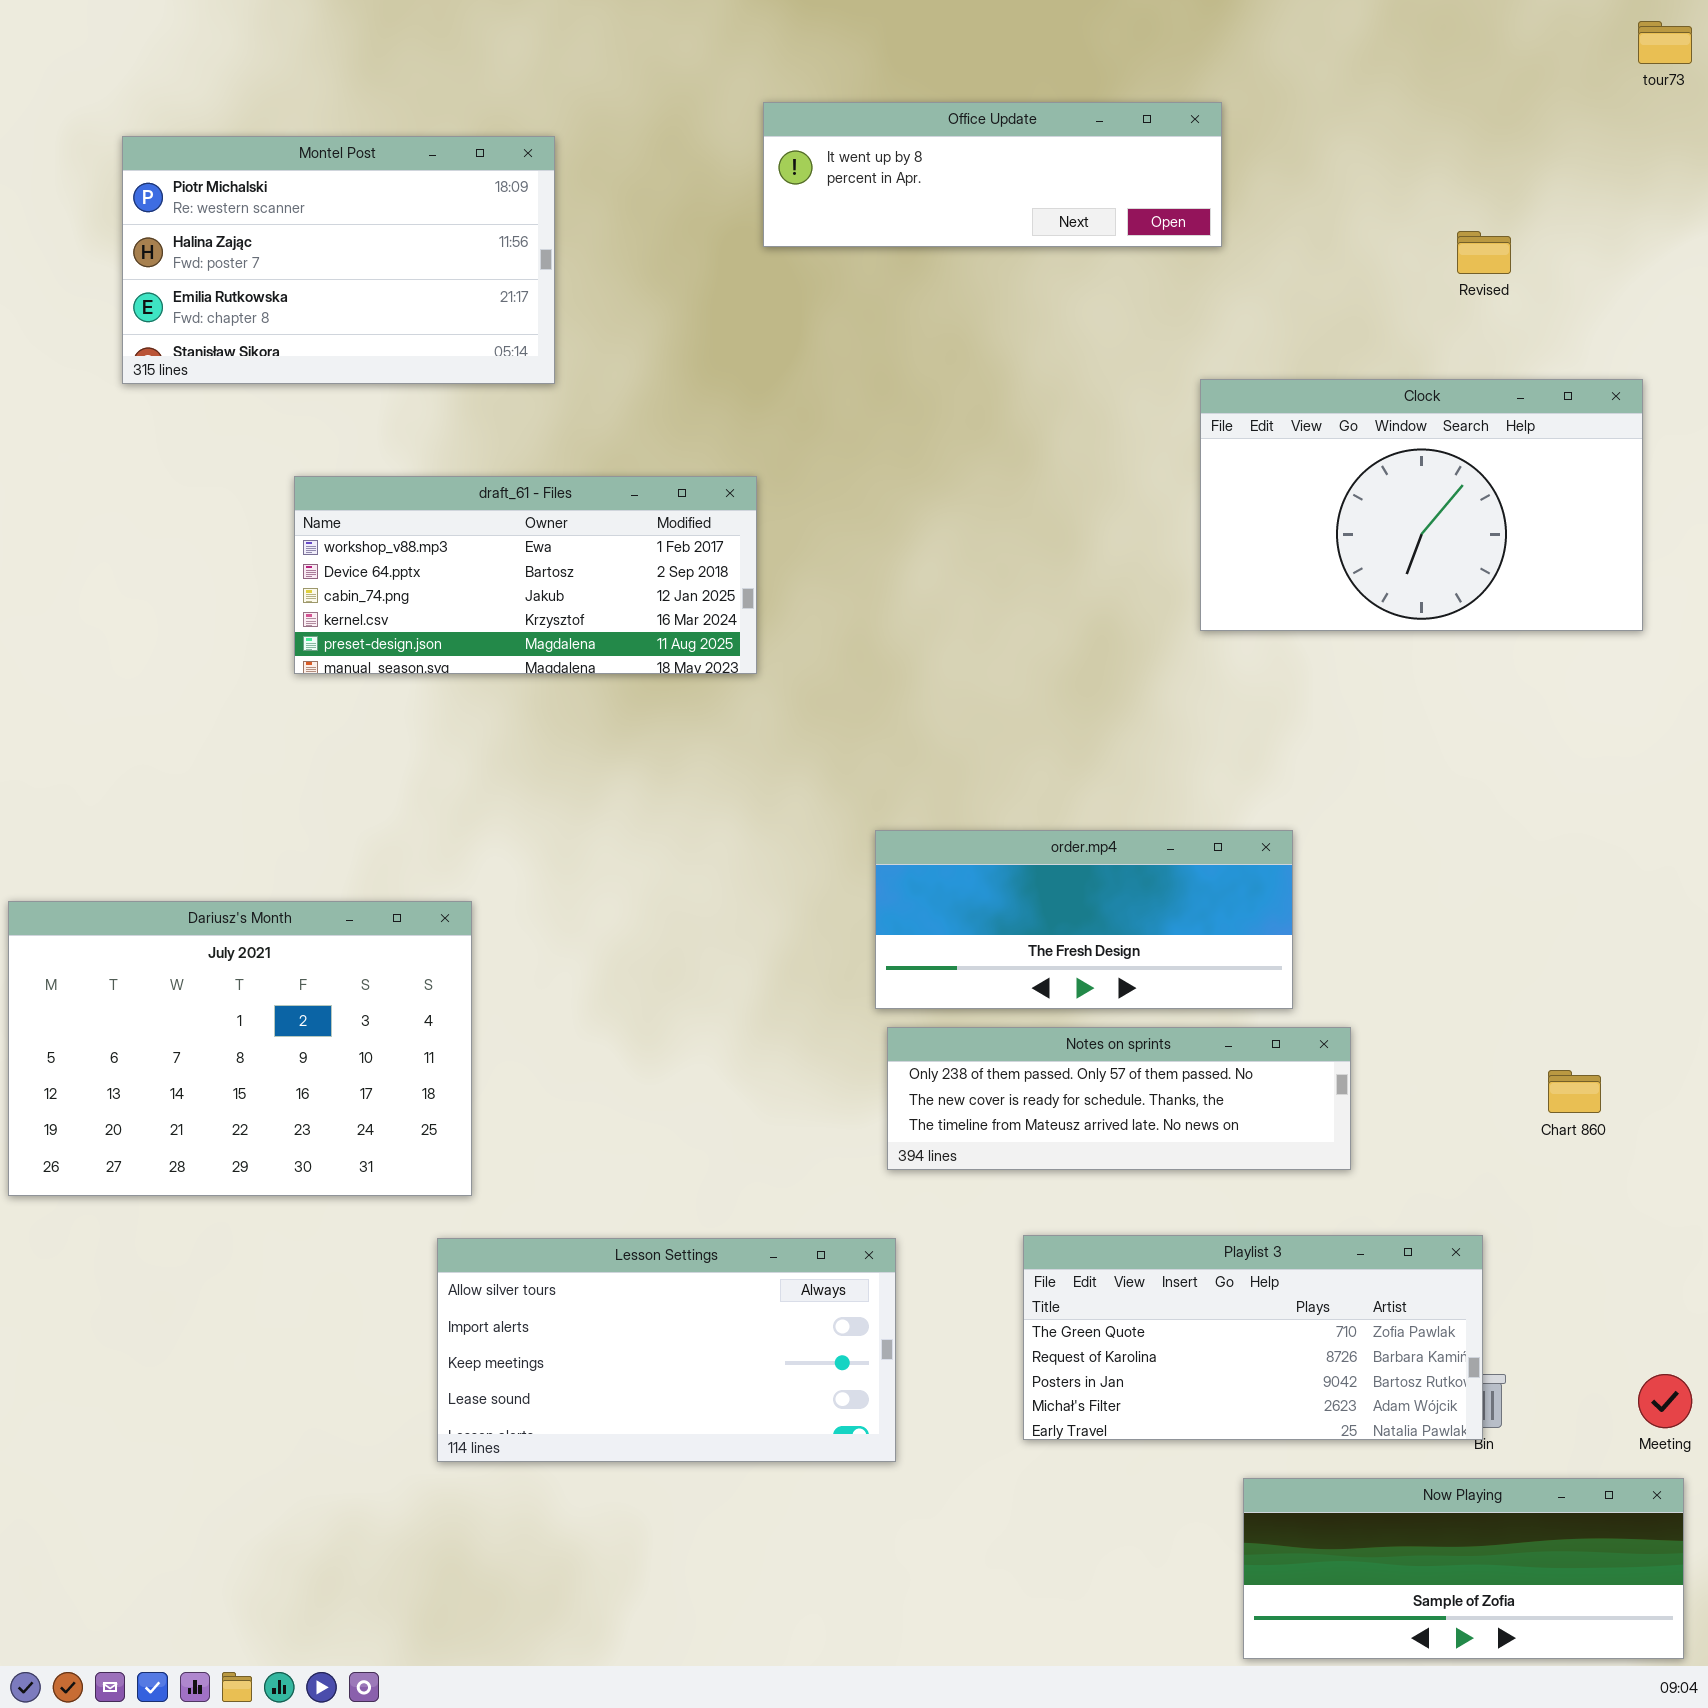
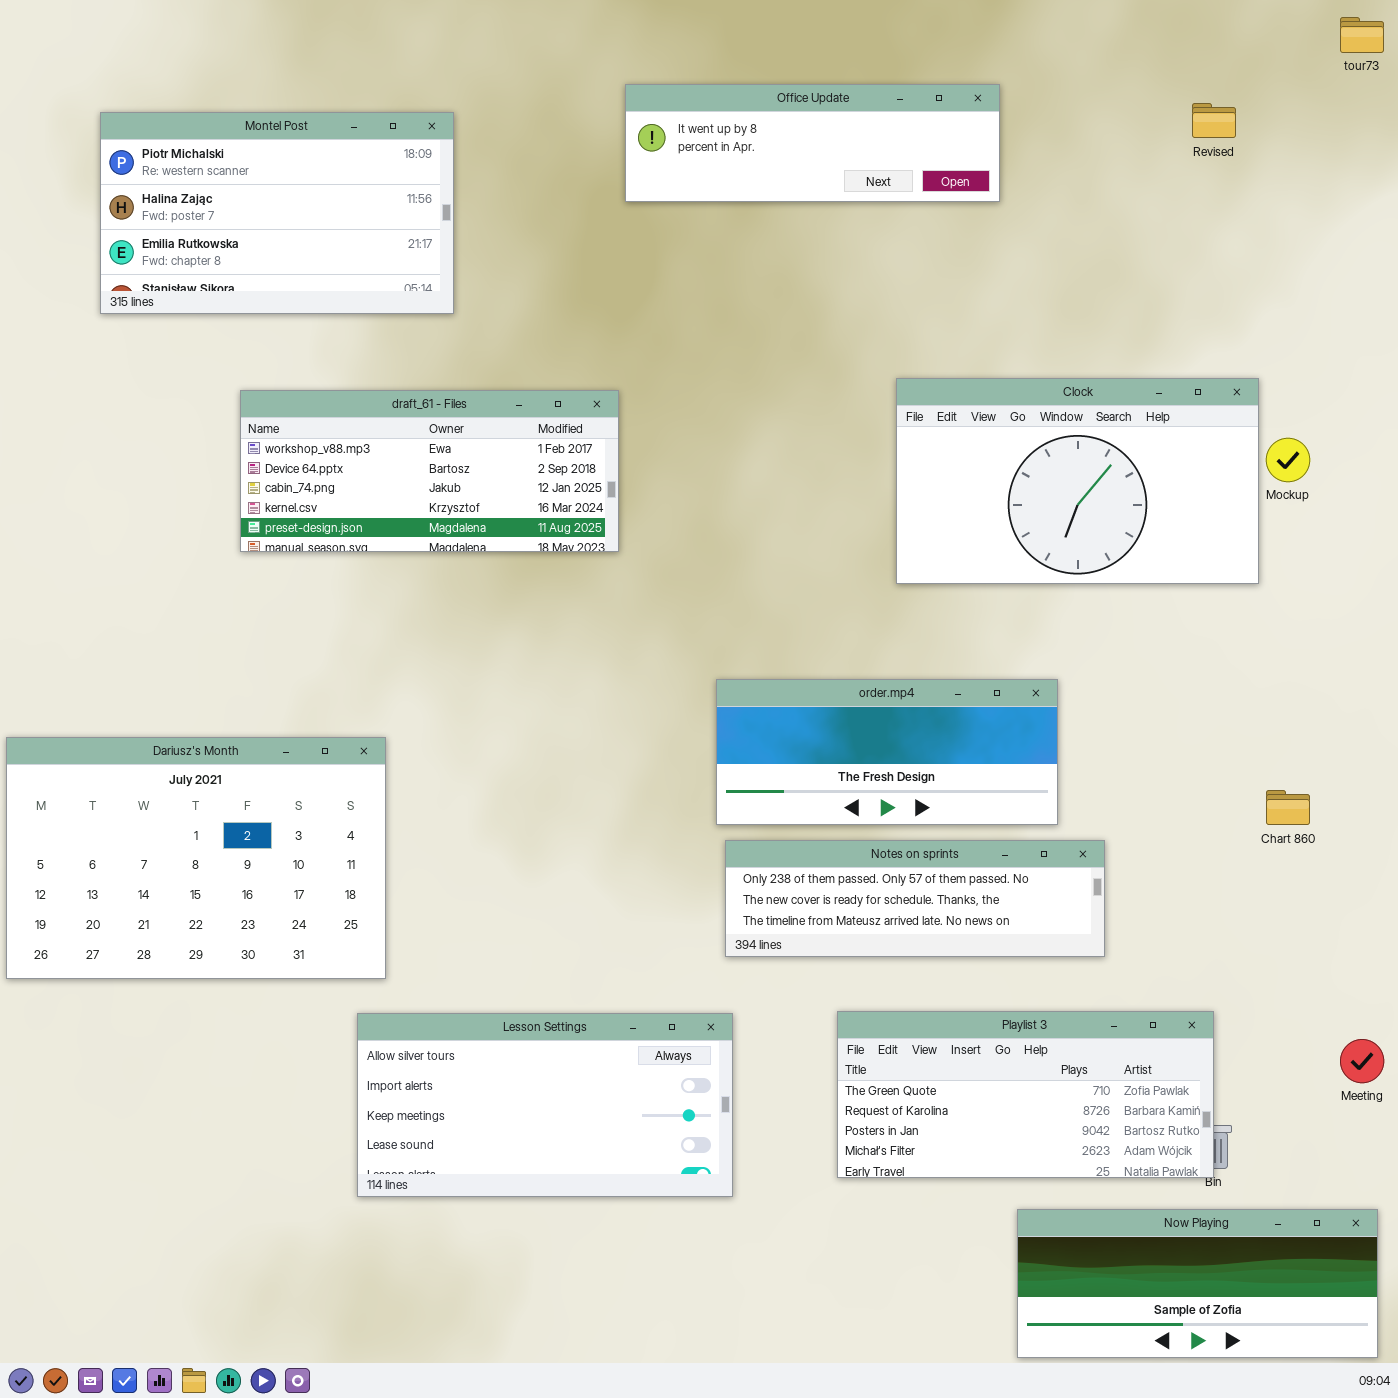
Revised: [1457,231,1511,274] -> [1192,103,1236,138], moved
Clock: [1200,379,1643,631] -> [896,378,1259,584], moved
Chart 860: [1548,1070,1601,1113] -> [1266,790,1310,825], moved
Meeting: [1638,1374,1692,1428] -> [1340,1039,1384,1083], moved

